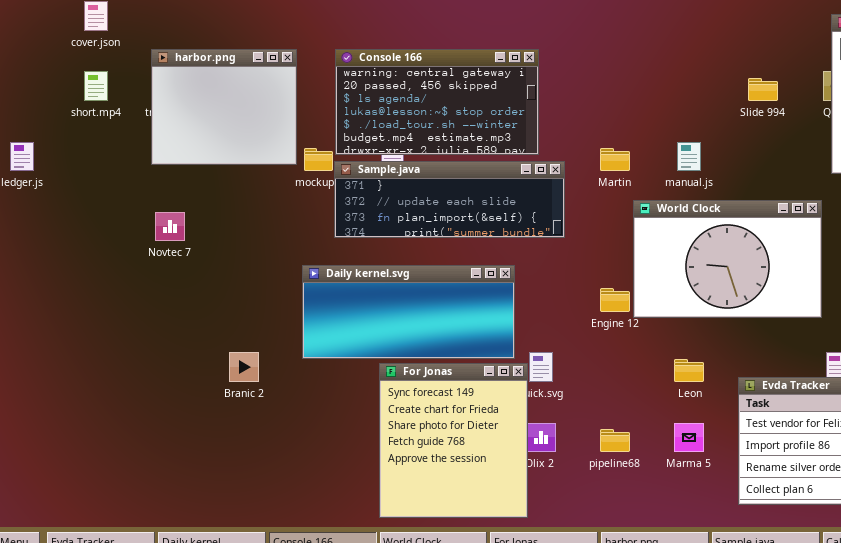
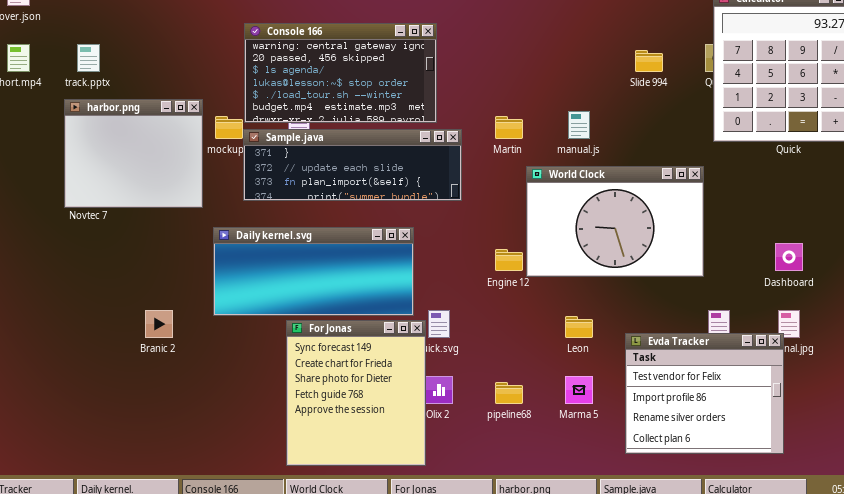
harbor.png: [151,49,297,165] -> [64,99,203,208], moved

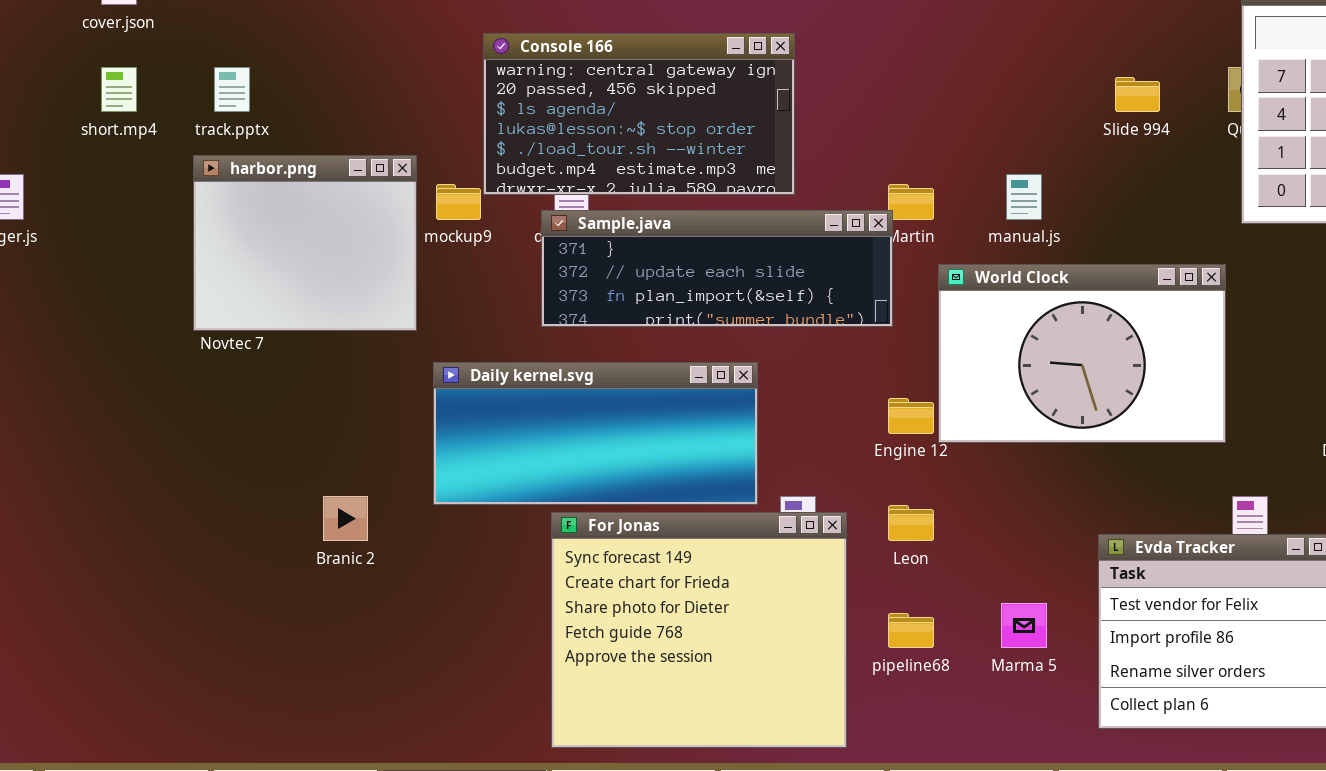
Sample.java: [243,129,462,201] -> [541,210,893,327], moved
Leon: [565,316,593,338] -> [888,505,934,541], moved
For Jonas: [286,320,426,466] -> [551,512,847,748], resized

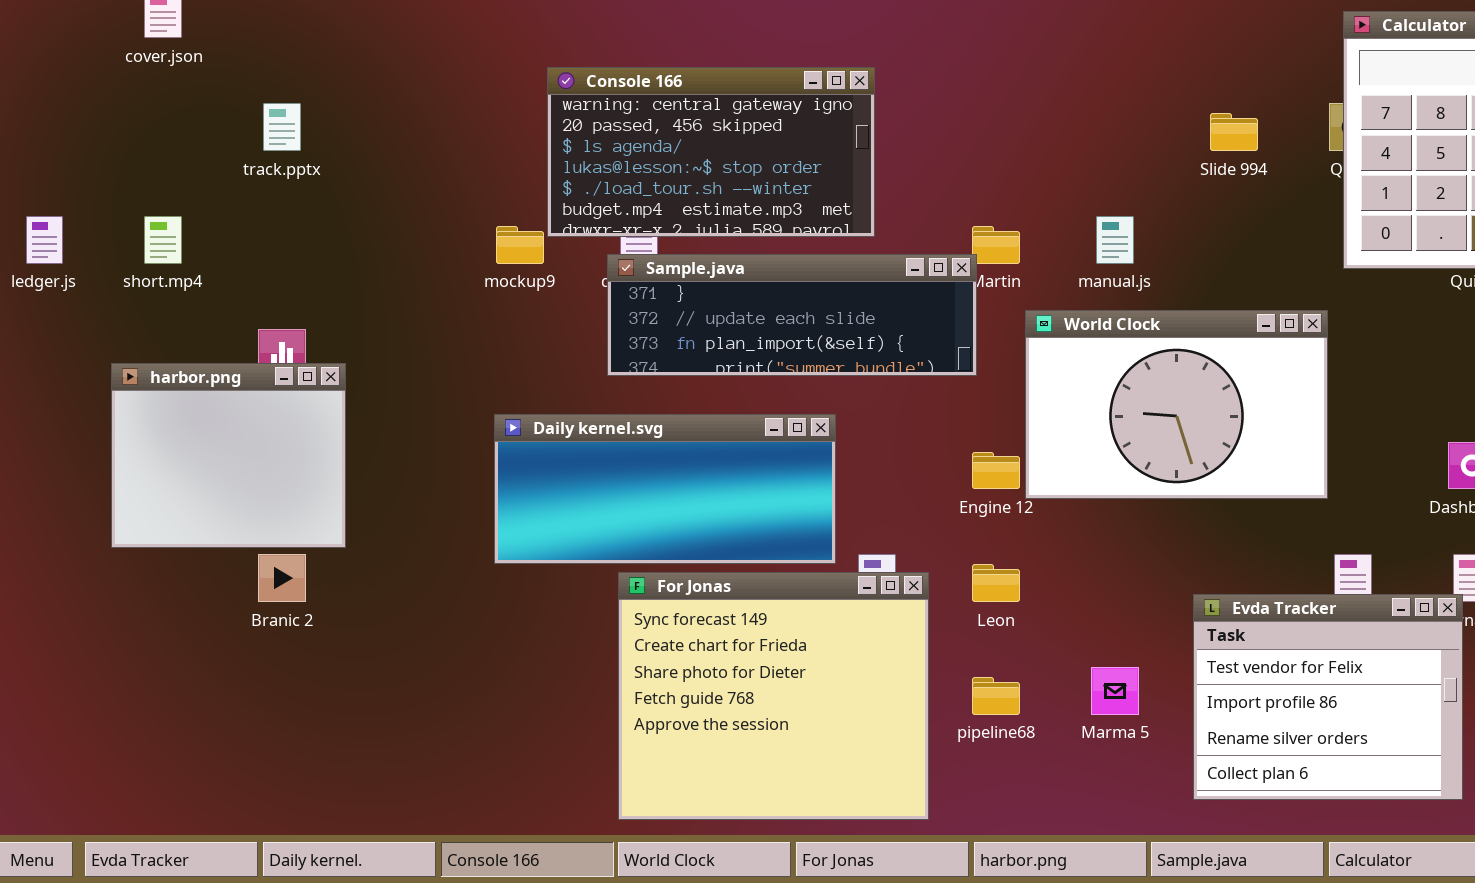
short.mp4: [101,67,137,112] -> [144,216,182,264], moved
harbor.png: [193,155,417,331] -> [111,363,346,548], moved
Branic 2: [323,496,368,541] -> [258,554,306,602], moved

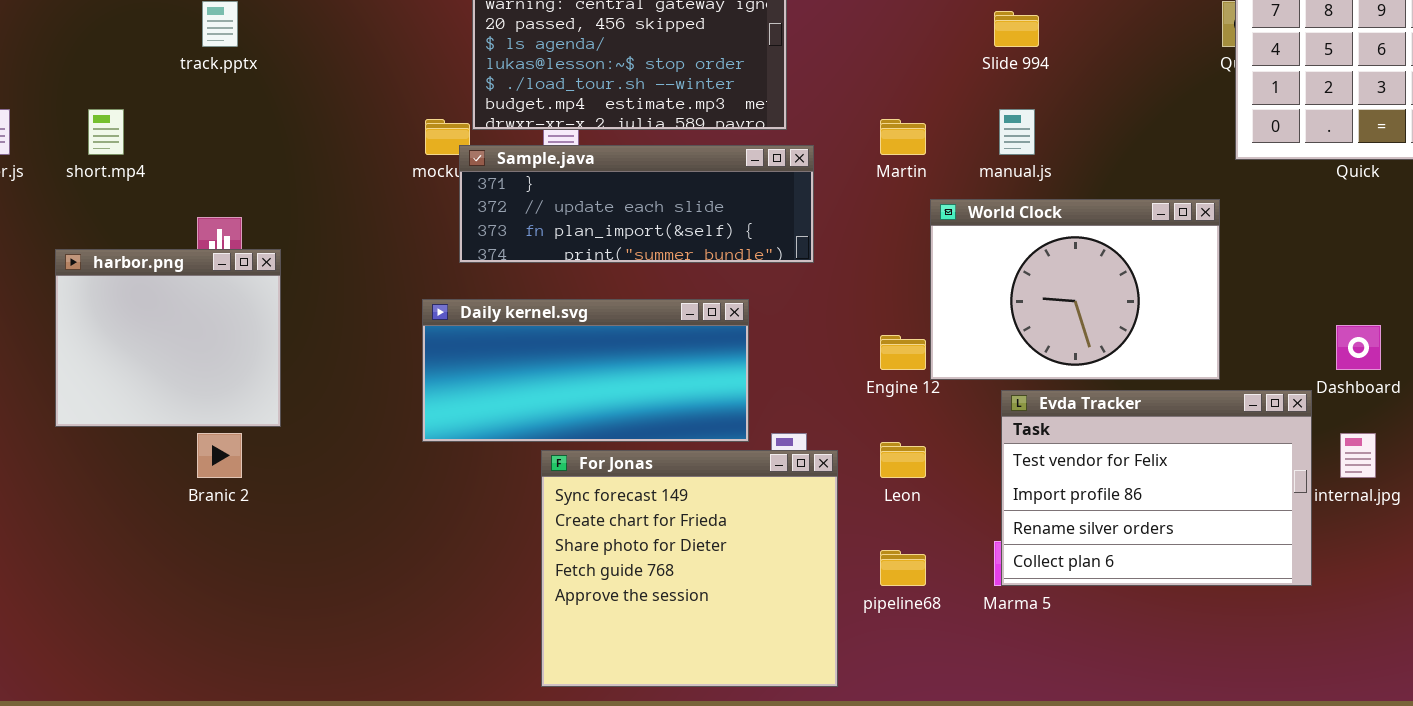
Slide 994: [1210,113,1258,151] -> [994,11,1039,47], moved
Sample.java: [607,254,977,376] -> [459,145,814,263], moved
Evda Tracker: [1193,594,1463,800] -> [1001,390,1312,586], moved, resized

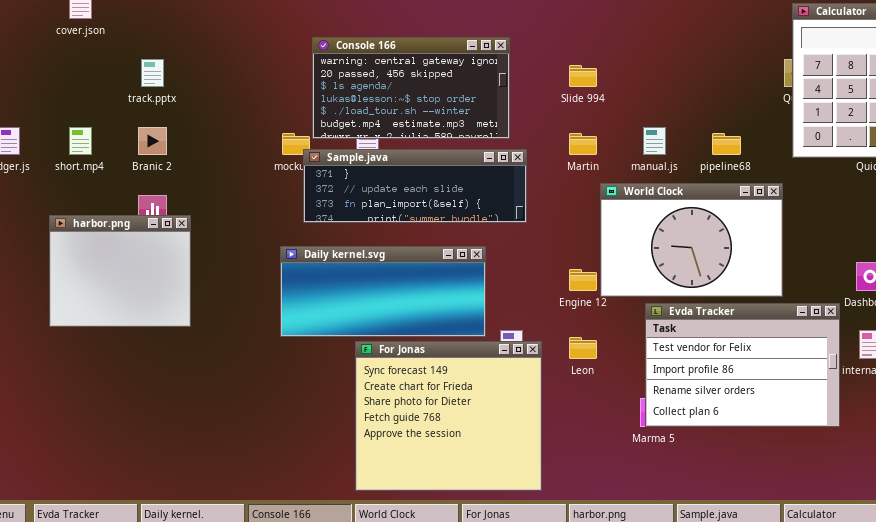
Slide 994: [994,11,1039,47] -> [569,65,597,87], moved
Branic 2: [197,433,242,478] -> [138,127,167,155], moved
pipeline68: [880,550,926,586] -> [712,133,741,155], moved

